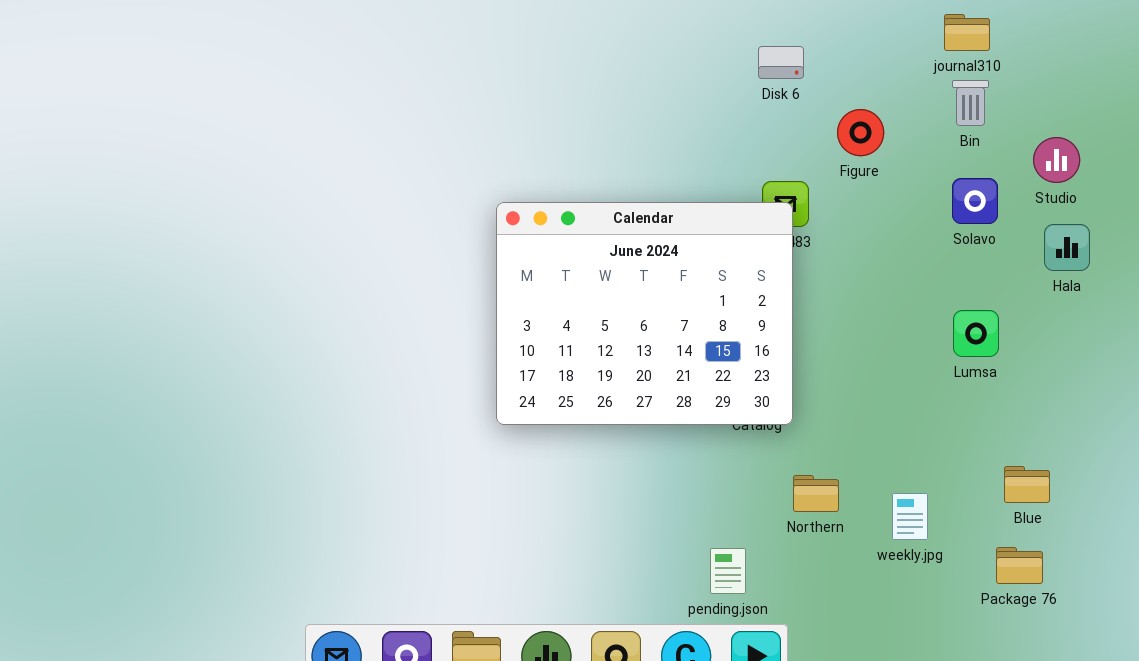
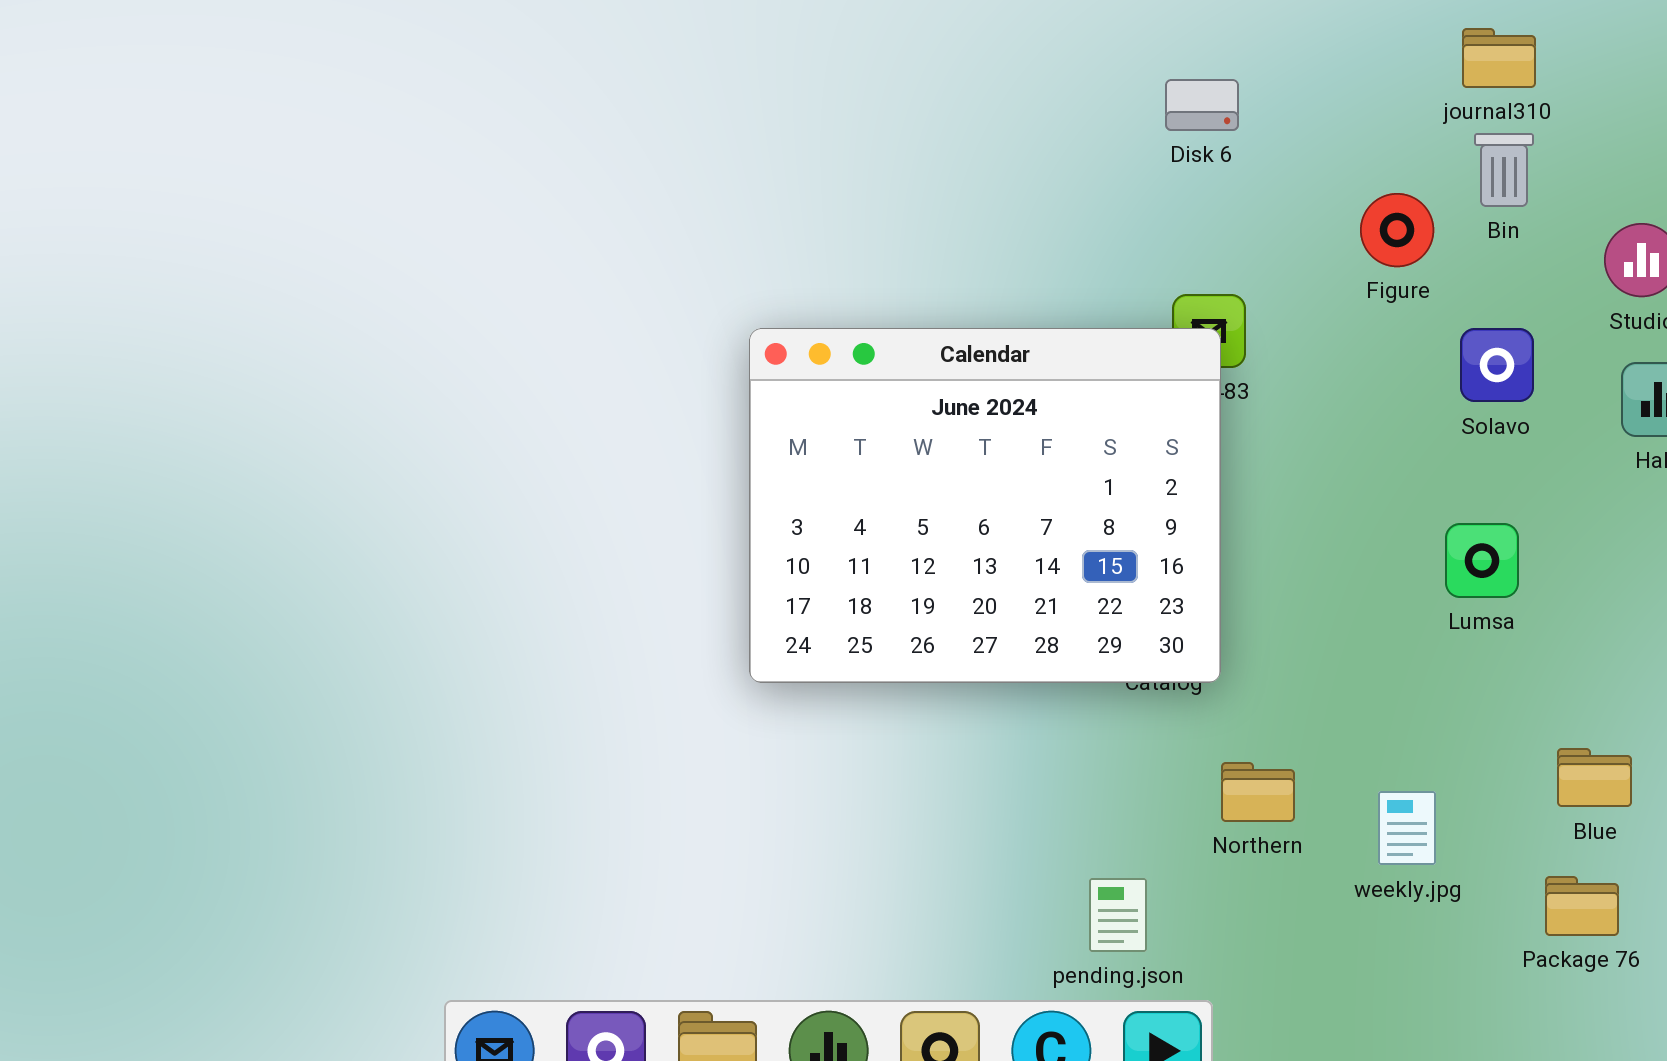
Figure: [837,109,884,156] -> [1360,193,1434,267], moved
Solavo: [952,178,998,224] -> [1460,328,1534,402], moved
Lumsa: [953,310,999,357] -> [1445,523,1519,598], moved

